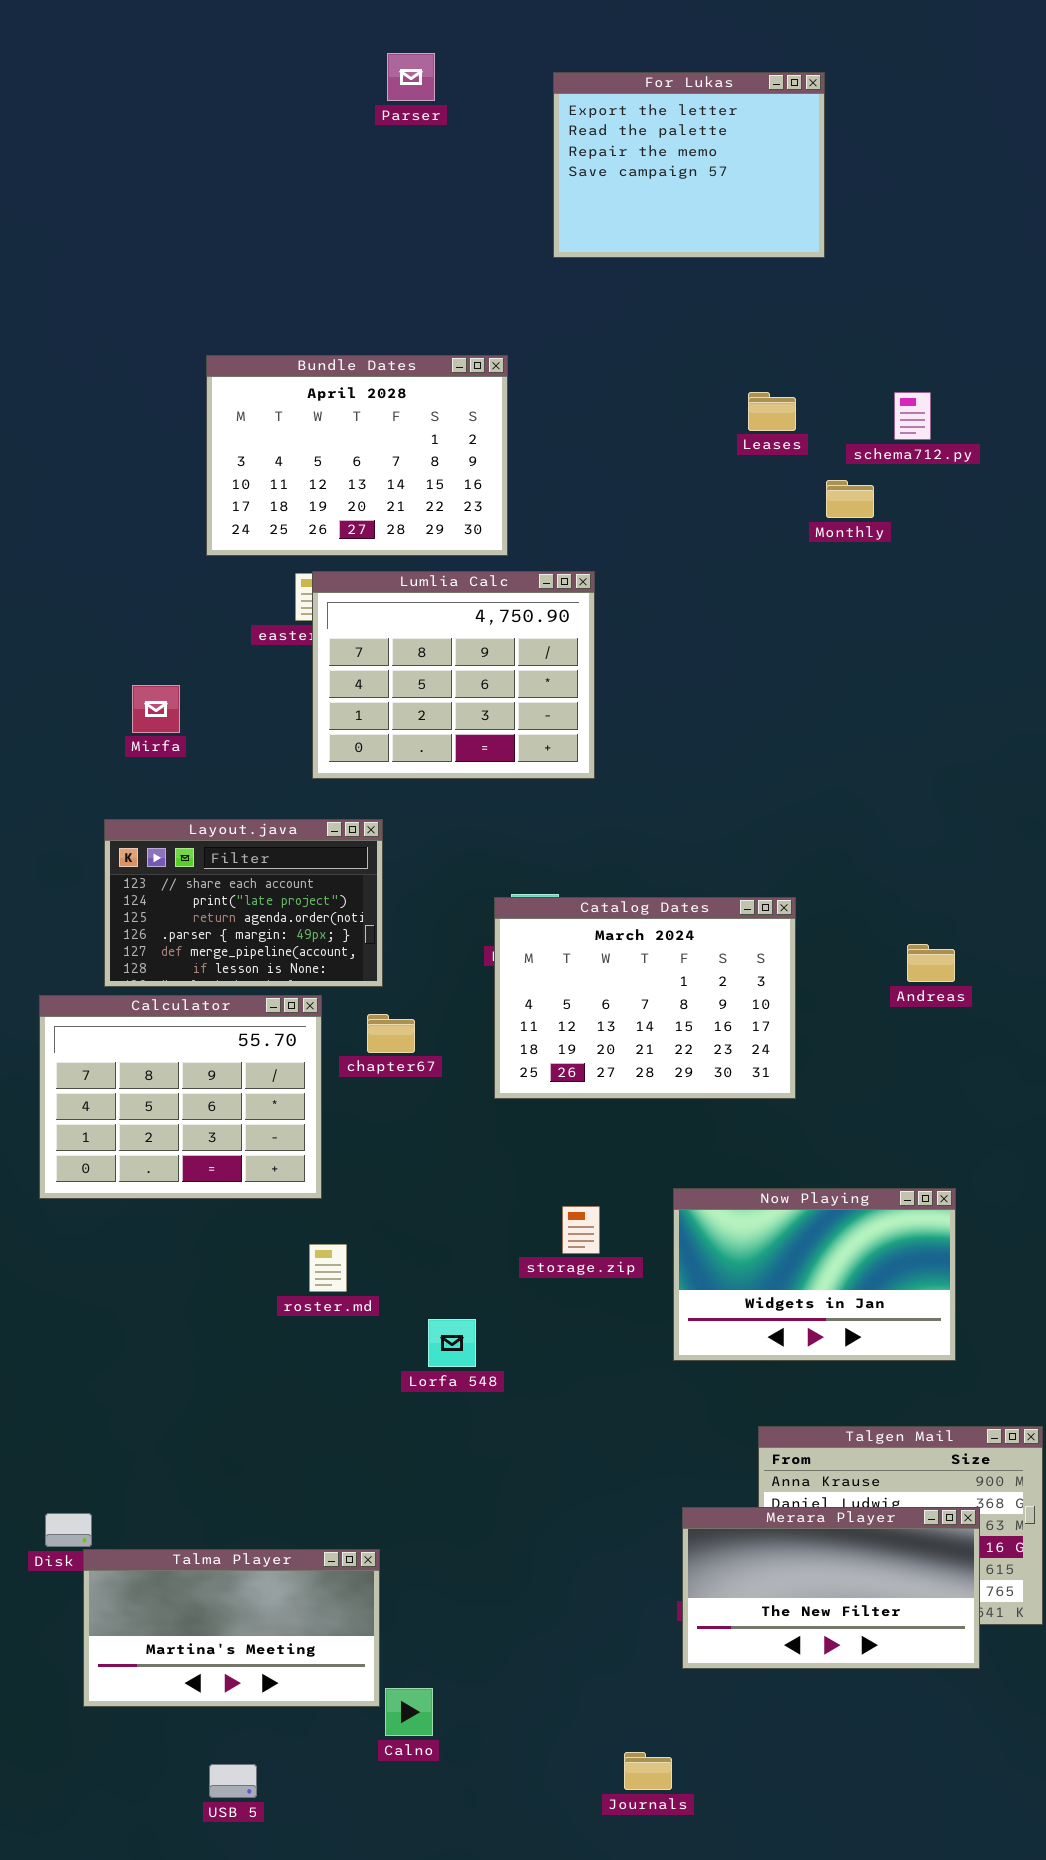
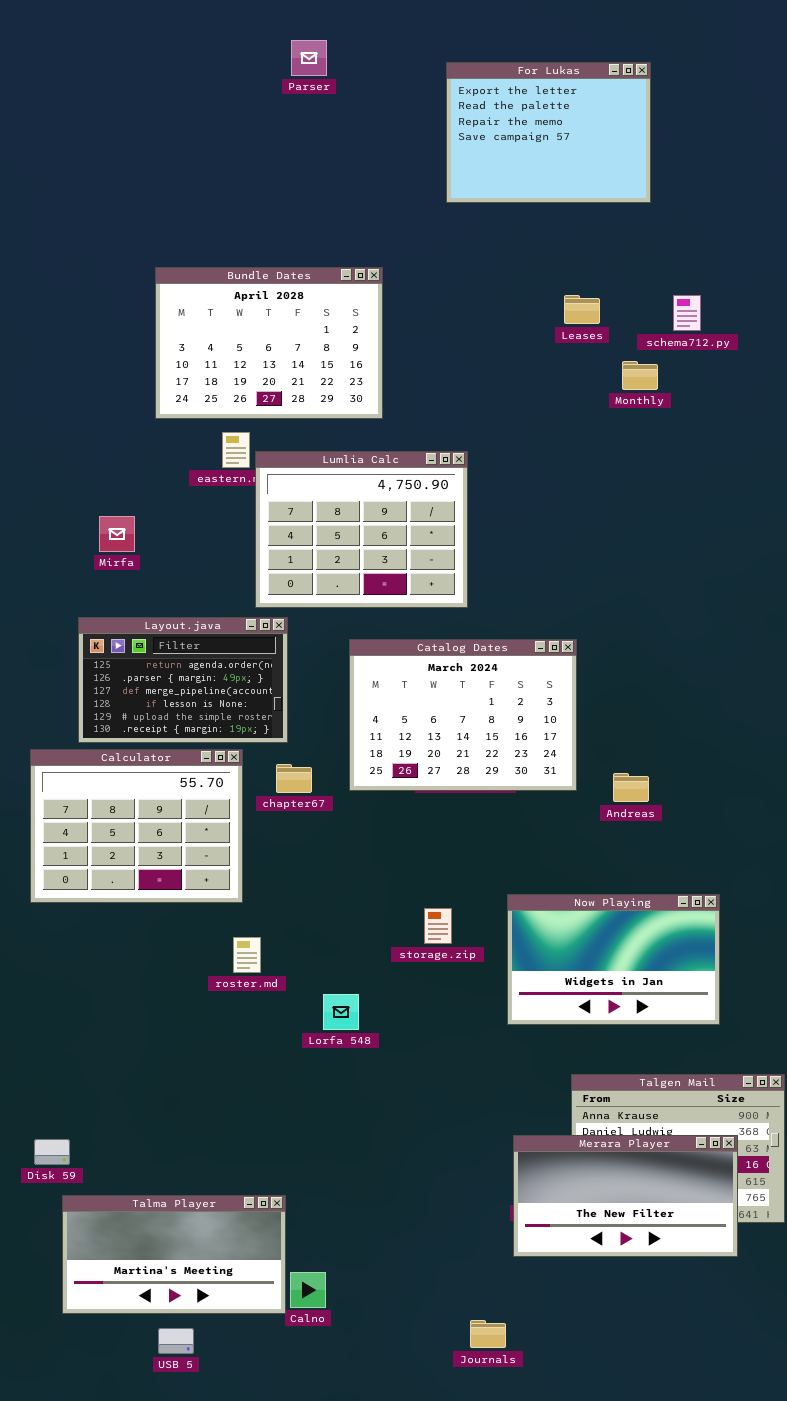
For Lukas: [553,72,825,258] -> [446,62,651,203], moved
Lumlia Calc: [312,571,595,779] -> [255,451,468,608], moved
Layout.java: [104,819,383,987] -> [78,617,288,743], scrolled down 2 rows
Catalog Dates: [494,897,796,1099] -> [349,639,577,791], moved
Andreas: [907,944,955,982] -> [613,773,649,802], moved
Talma Player: [83,1549,380,1707] -> [62,1195,286,1314], moved

